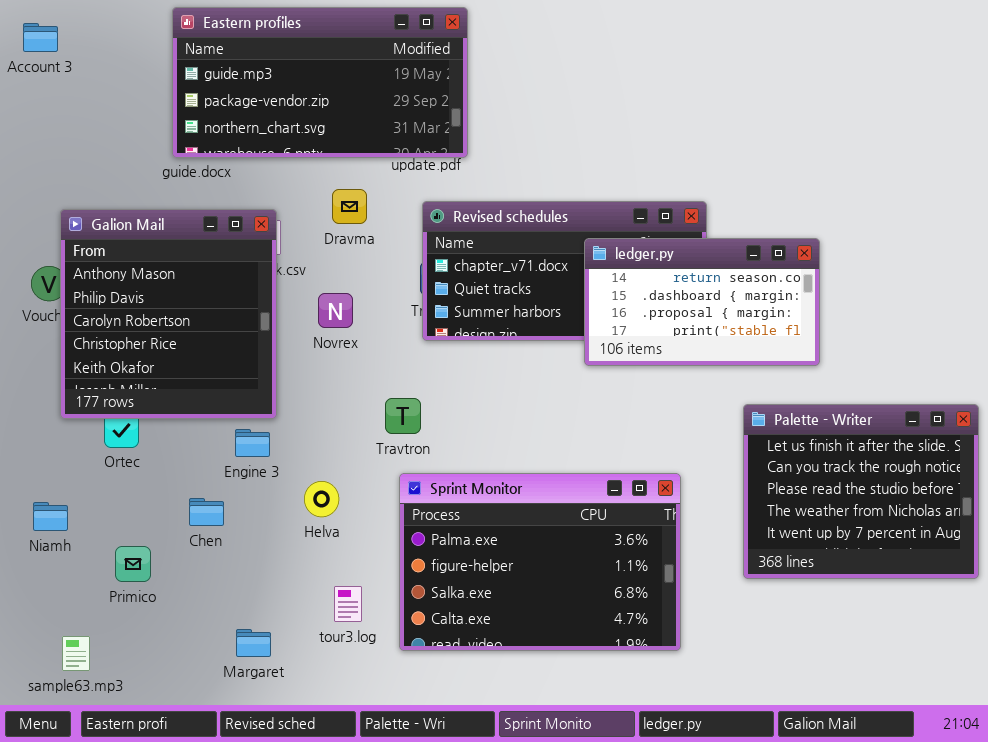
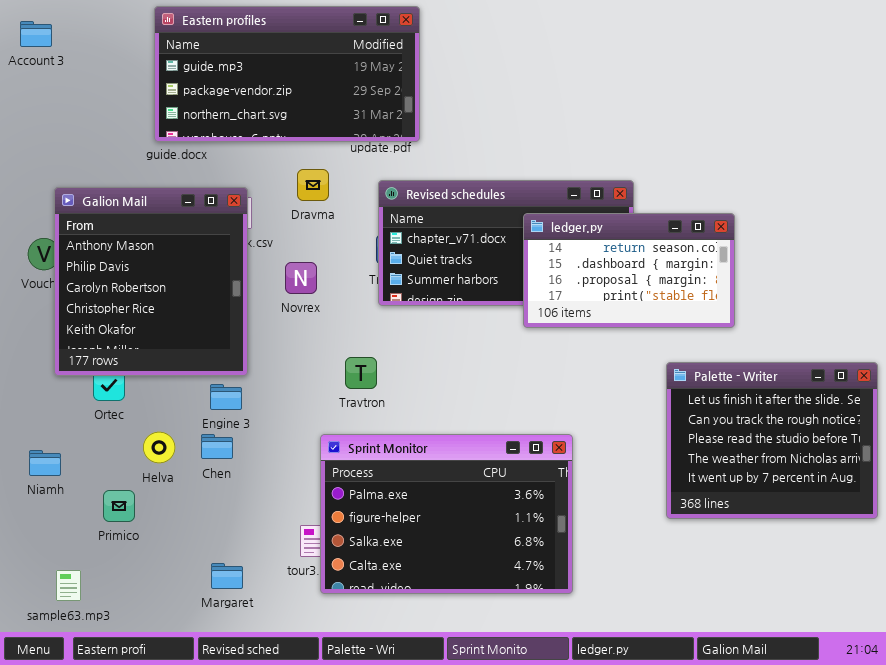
Sprint Monitor: [399,473,681,651] -> [320,434,573,594], moved
Helva: [304,481,339,517] -> [143,432,175,463], moved
Chen: [189,498,224,526] -> [201,434,233,459], moved

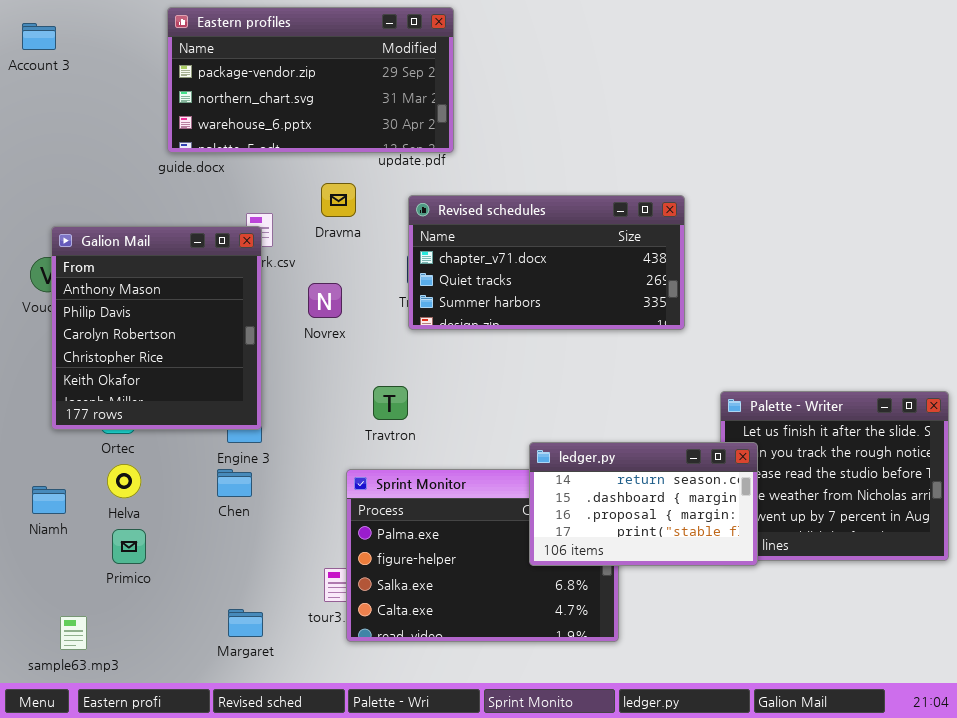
Eastern profiles: [154,6,420,142] -> [167,7,454,153], scrolled down 1 row
Galion Mail: [54,187,248,376] -> [51,226,262,430], moved
ledger.py: [523,213,735,328] -> [529,442,758,566], moved
Helva: [143,432,175,463] -> [107,464,141,498], moved

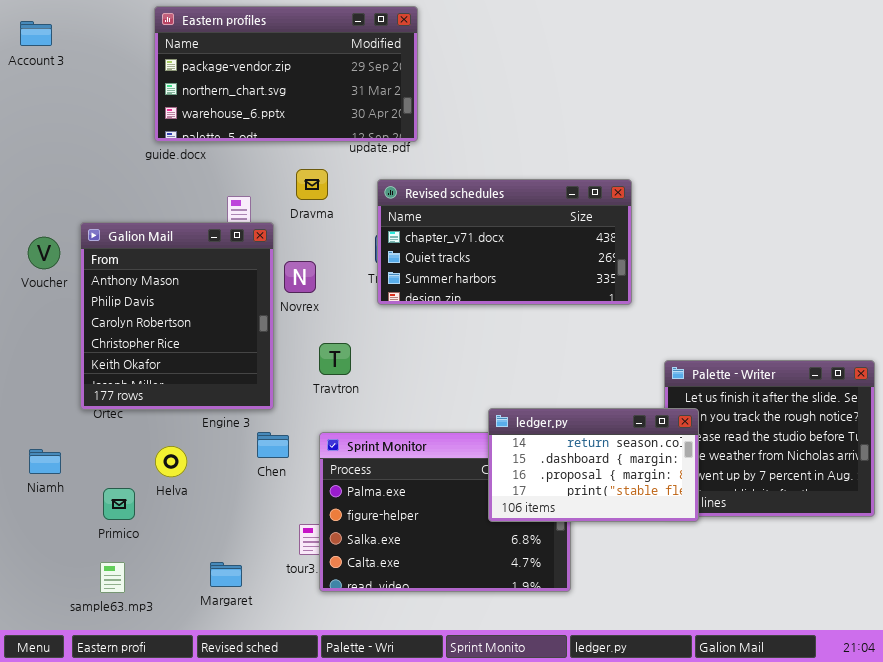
Galion Mail: [51,226,262,430] -> [80,222,274,410], moved
Travtron: [373,386,408,420] -> [319,343,351,375], moved
Helva: [107,464,141,498] -> [155,446,187,477], moved
Chen: [217,469,252,497] -> [257,432,289,458], moved
sample63.mp3: [60,616,87,650] -> [100,562,125,593], moved

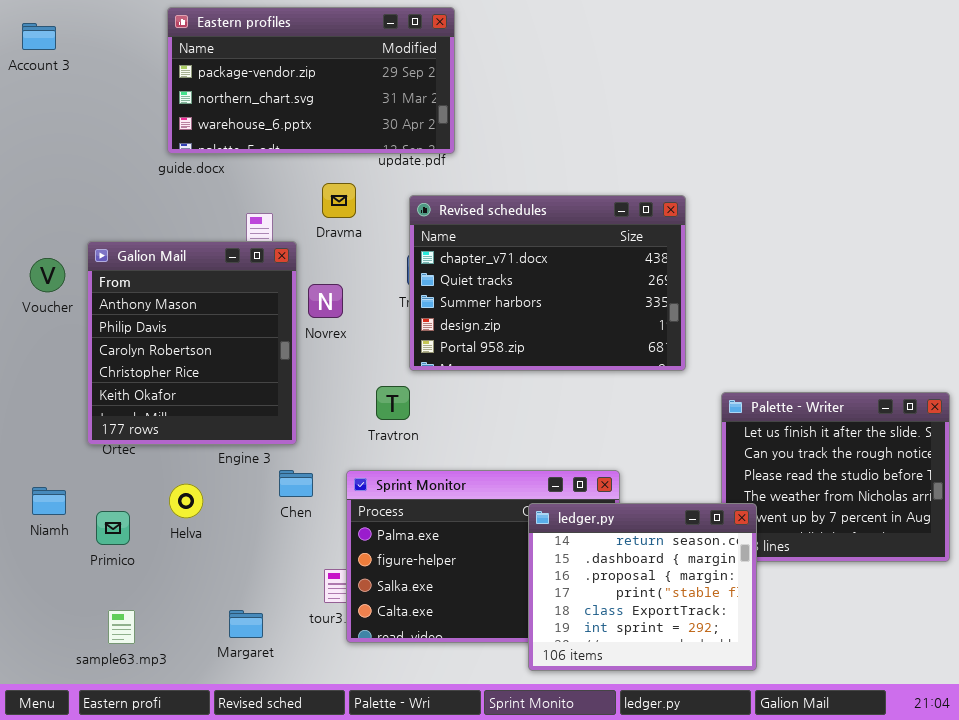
Revised schedules: [377,179,632,305] -> [409,195,686,371], resized
Travtron: [319,343,351,375] -> [376,386,410,420], moved
ledger.py: [488,408,699,522] -> [528,503,757,671], moved, resized
Primico: [103,488,135,520] -> [96,511,130,545], moved

